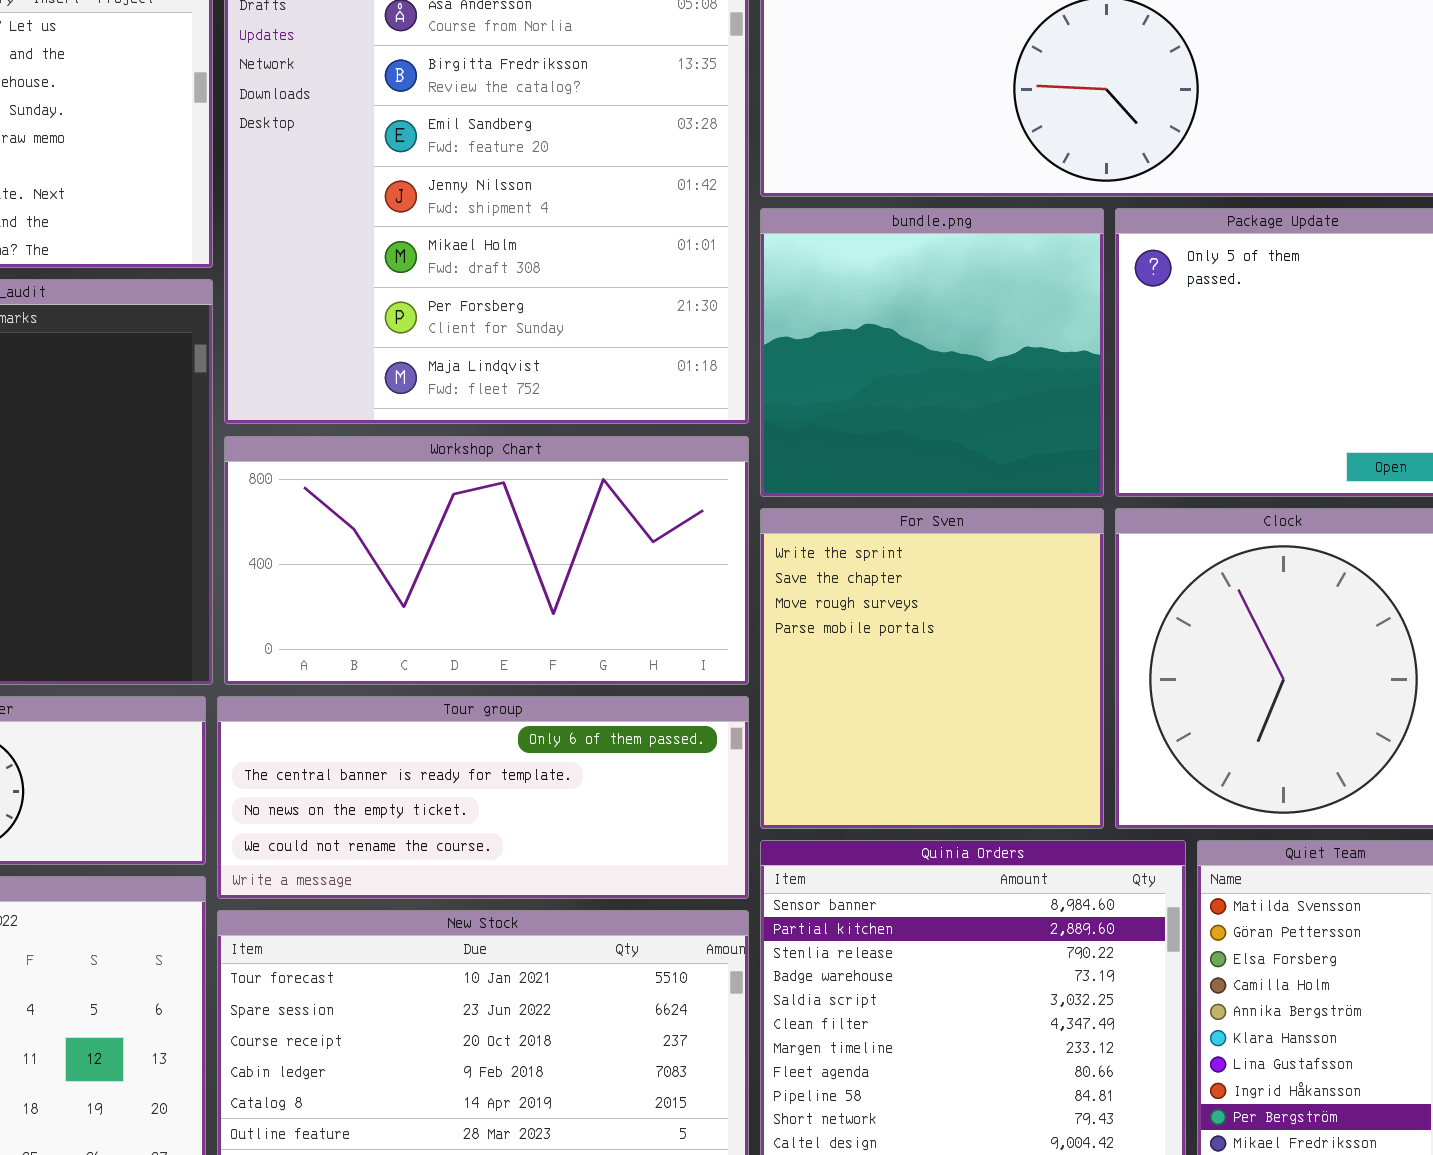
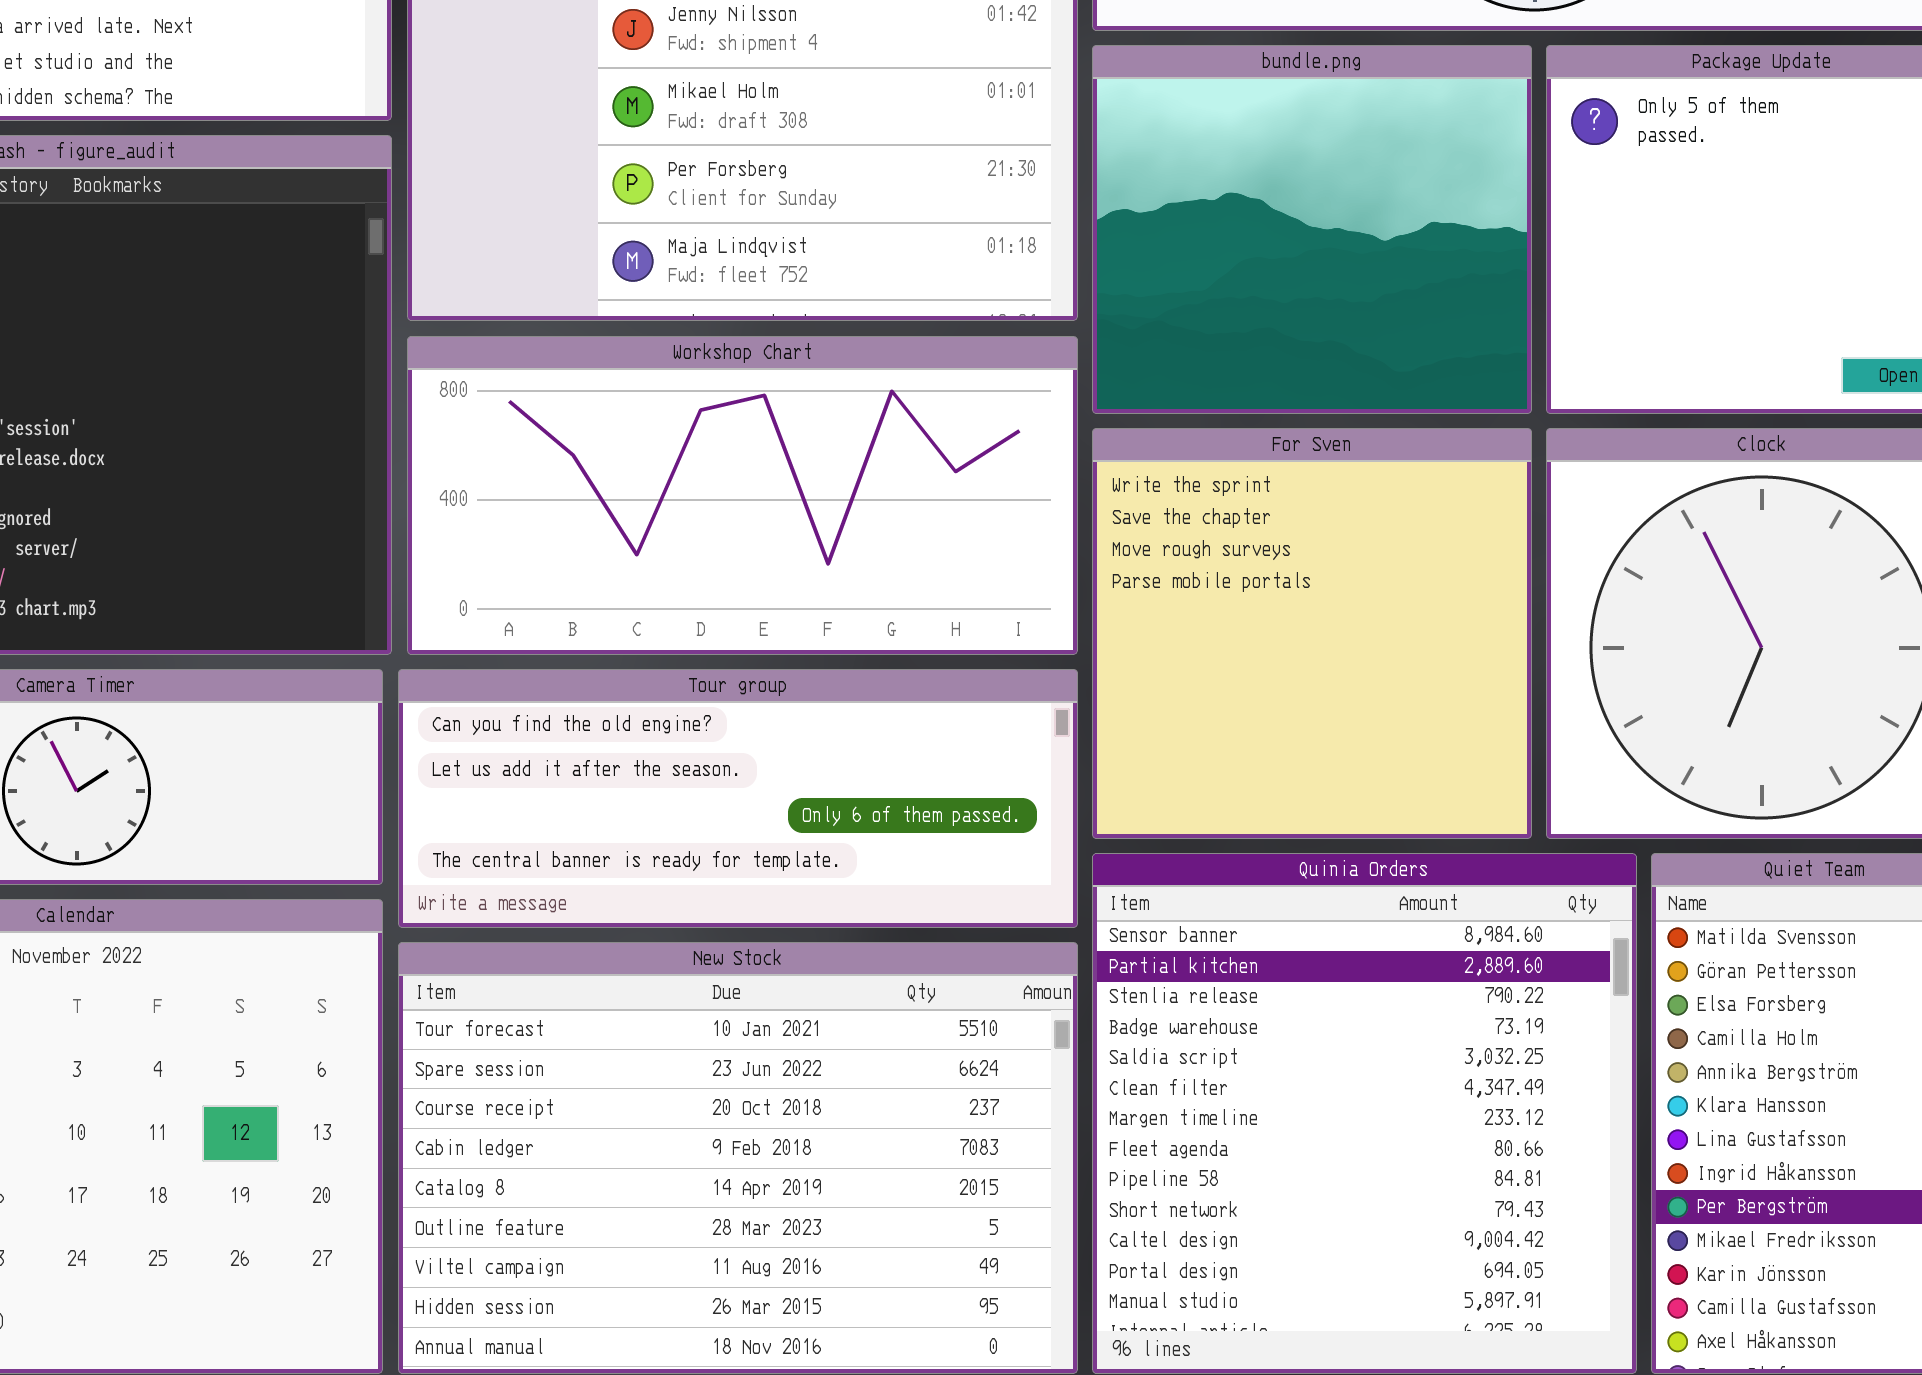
Tour group: [217,696,749,899] -> [398,669,1078,928], scrolled up 2 rows

